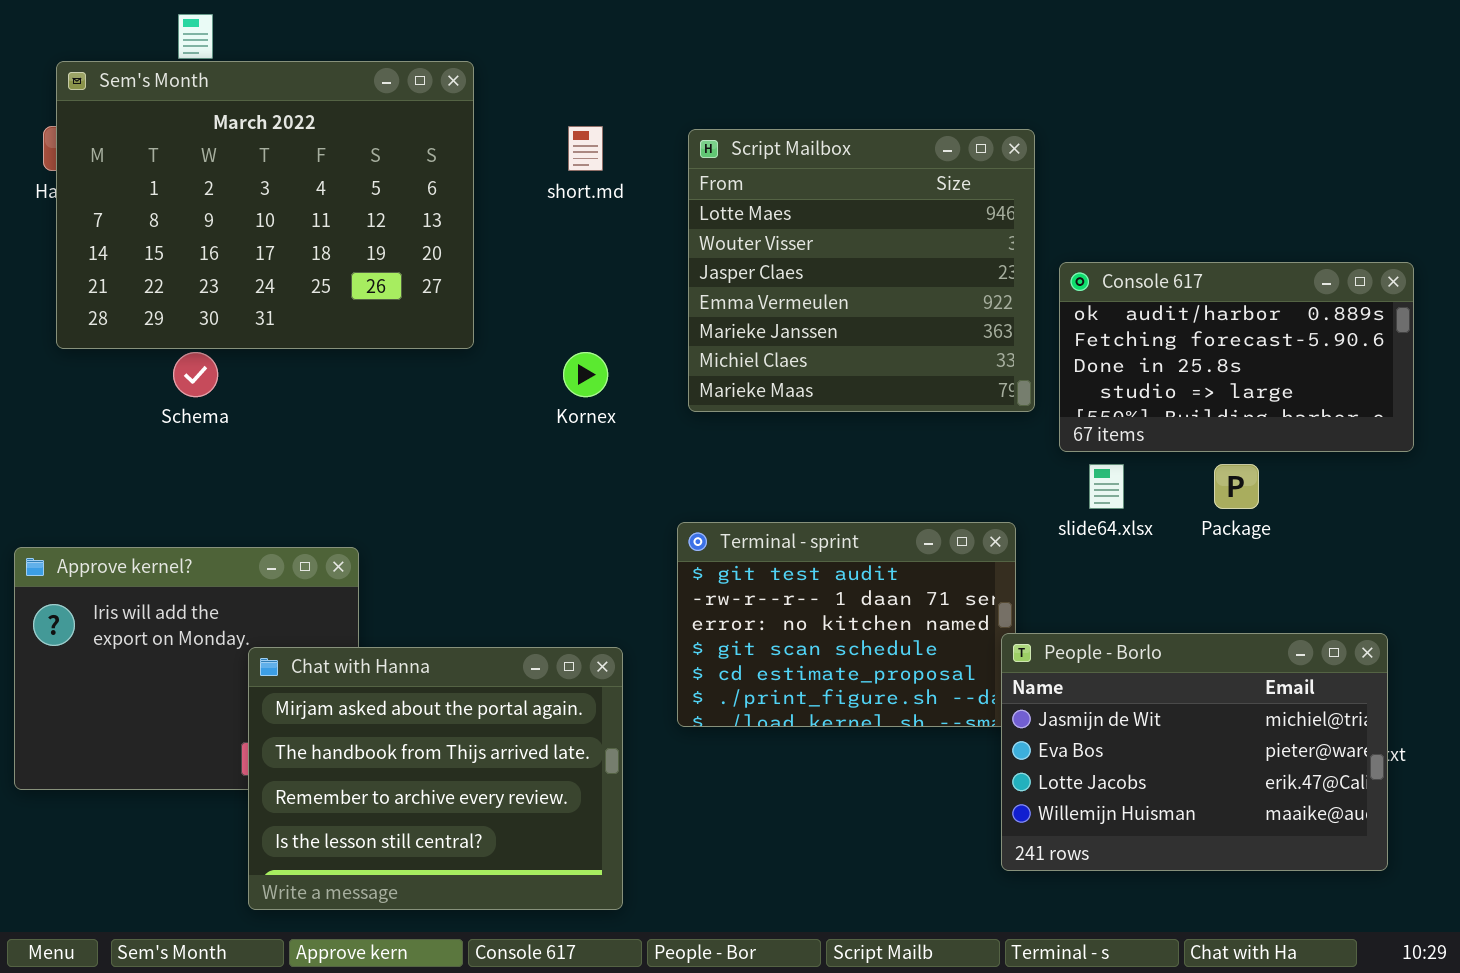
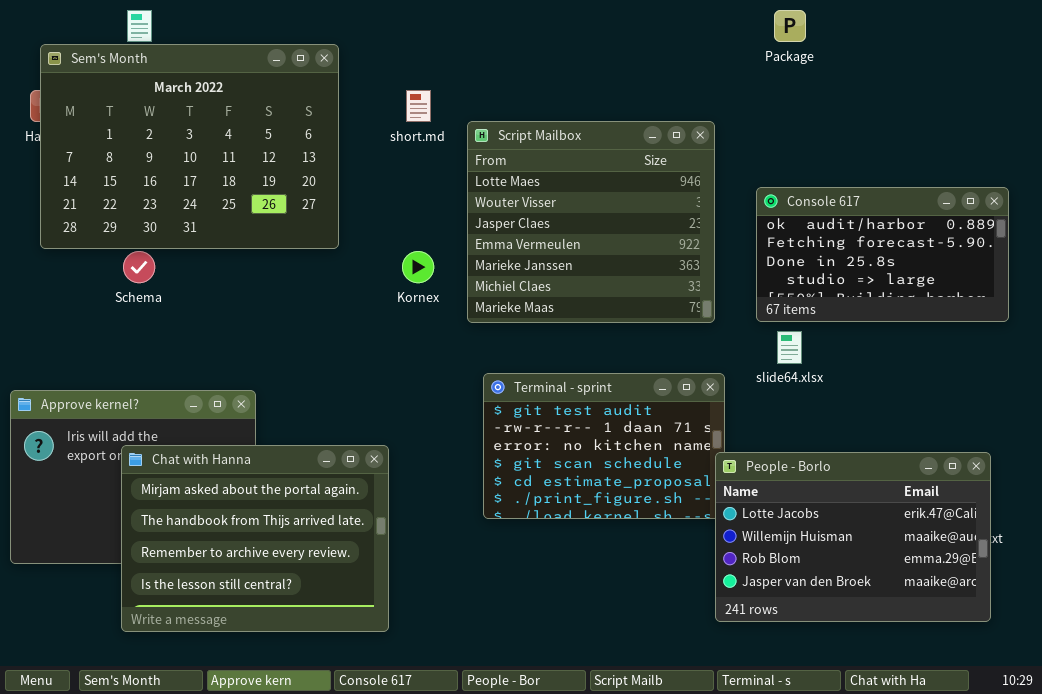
Script Mailbox: [688,129,1035,412] -> [467,121,715,323], moved
Package: [1214,464,1259,509] -> [774,10,806,42], moved
People - Borlo: [1001,633,1388,871] -> [715,452,991,622], scrolled down 2 rows
Chat with Hanna: [248,647,623,910] -> [121,445,389,632], moved

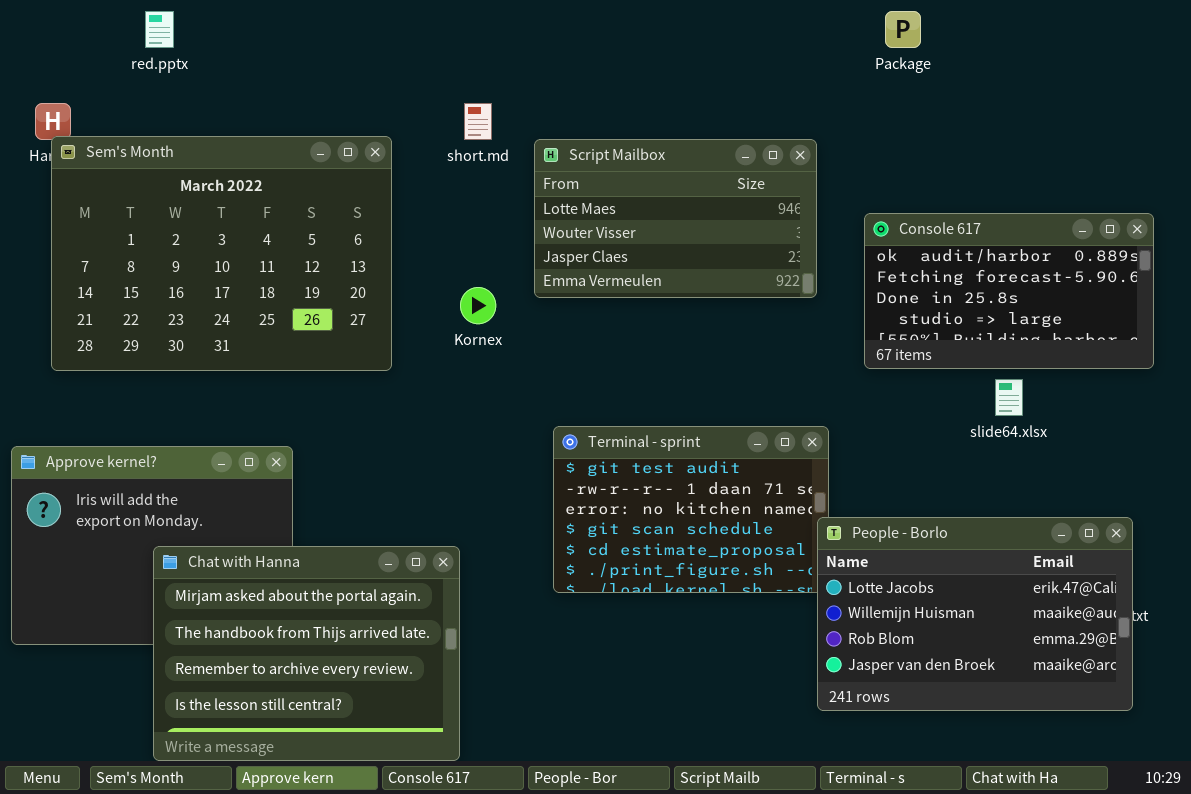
Sem's Month: [40,44,339,249] -> [51,136,392,371], moved
Script Mailbox: [467,121,715,323] -> [534,139,817,298], resized
slide64.xlsx: [777,331,802,364] -> [995,379,1023,416], moved
Chat with Hanna: [121,445,389,632] -> [153,546,460,761], moved

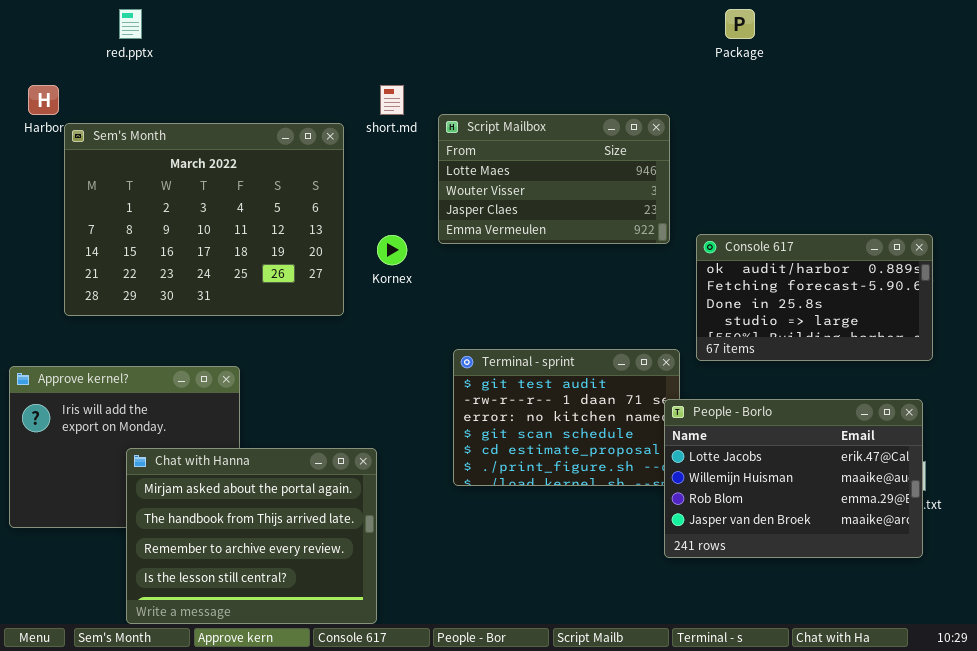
Sem's Month: [51,136,392,371] -> [64,123,344,316], moved
Console 617: [864,213,1154,369] -> [696,234,933,361], moved
People - Borlo: [817,517,1133,711] -> [664,399,923,558], moved

